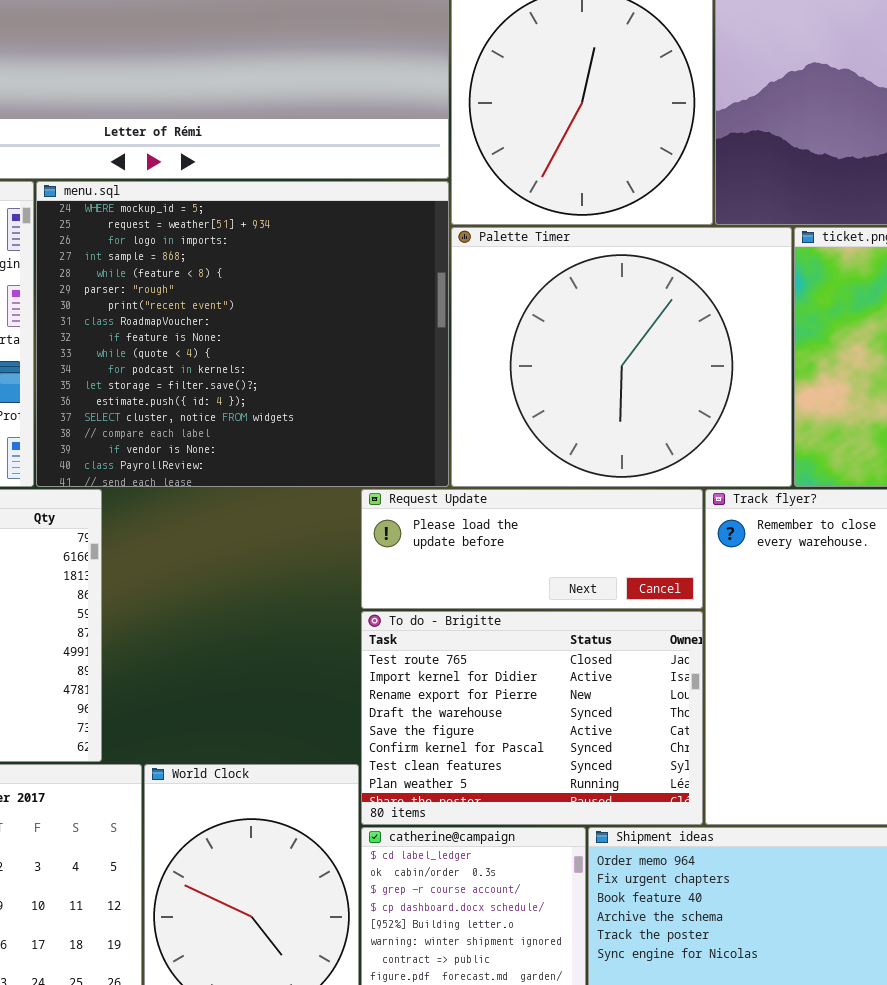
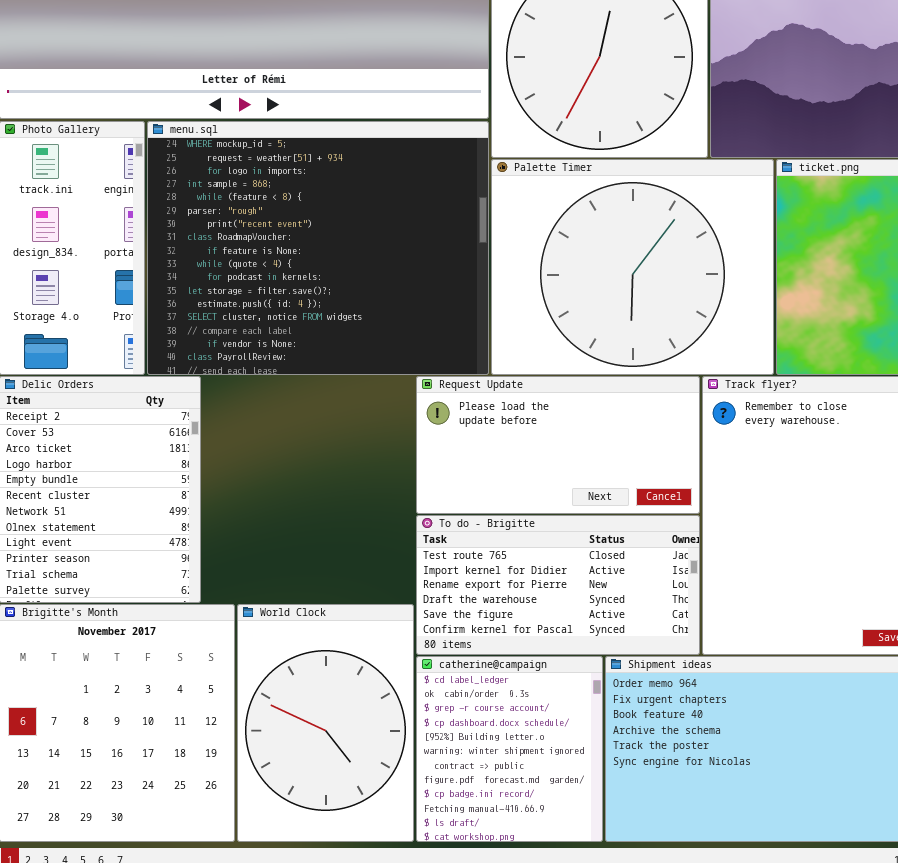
Request Update: [361,489,703,609] -> [416,376,700,514], resized
To do - Brigitte: [361,611,703,825] -> [416,515,700,655], resized

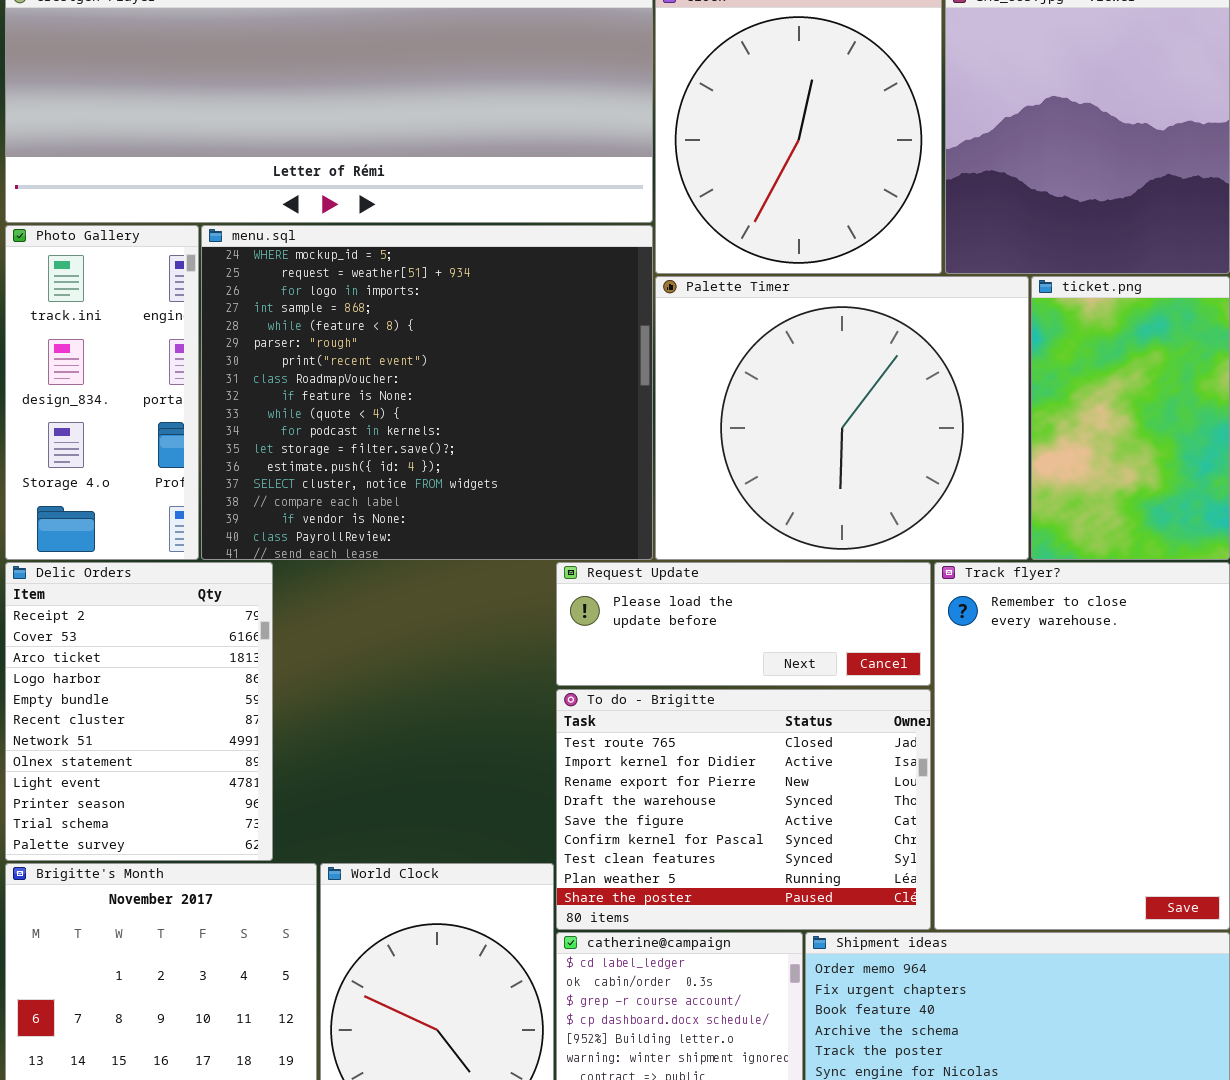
Request Update: [416,376,700,514] -> [556,562,931,686], resized
To do - Brigitte: [416,515,700,655] -> [556,689,931,930], resized

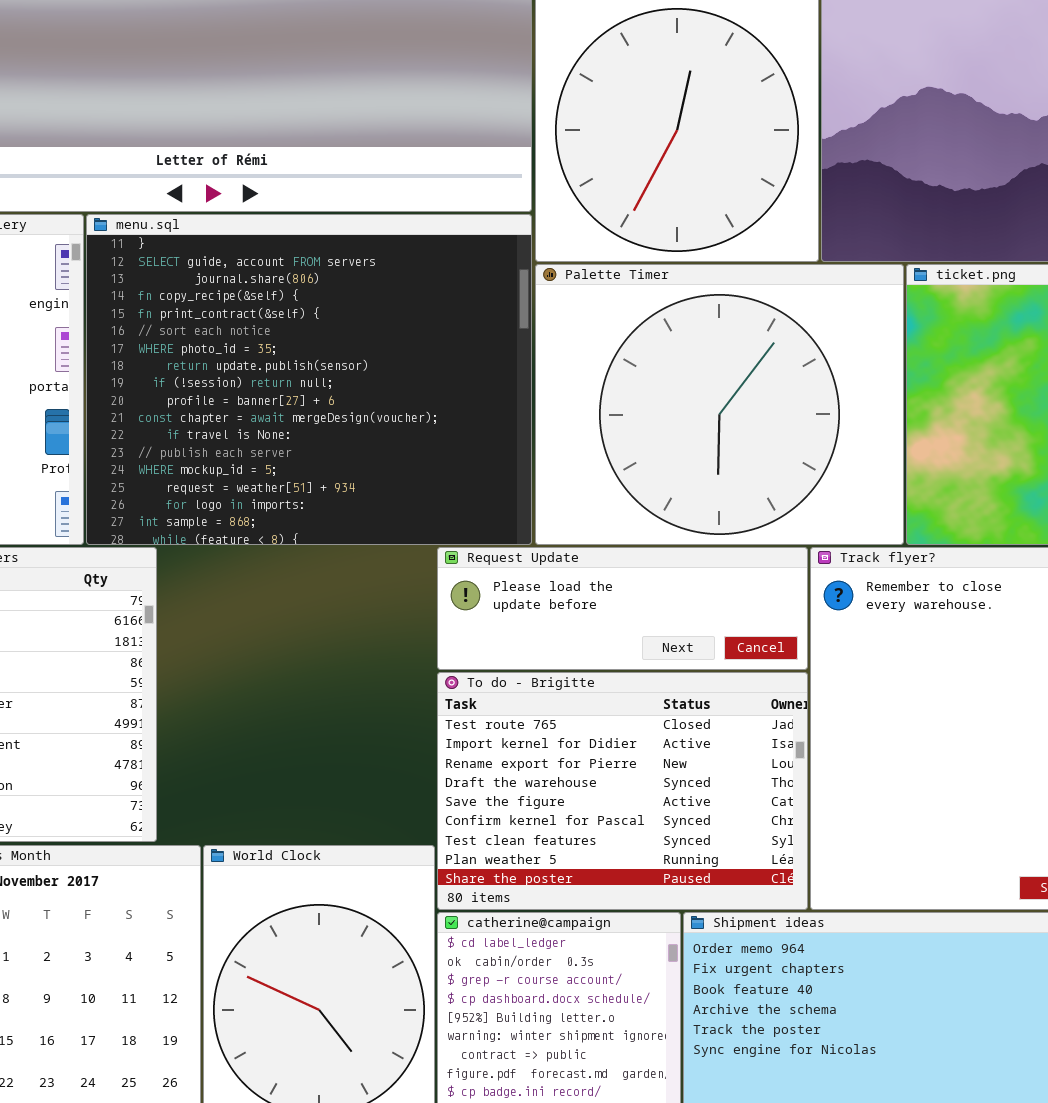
menu.sql: [201,225,653,560] -> [86,214,532,545], scrolled up 13 rows

